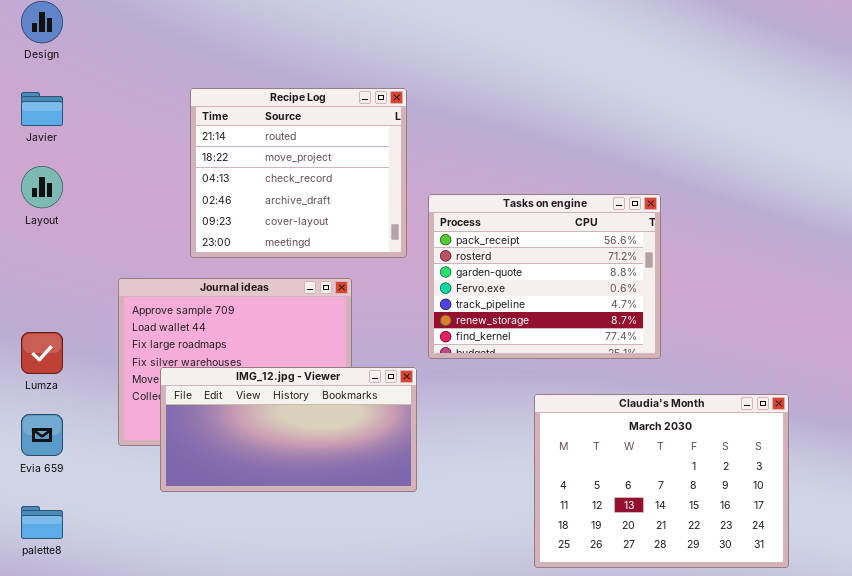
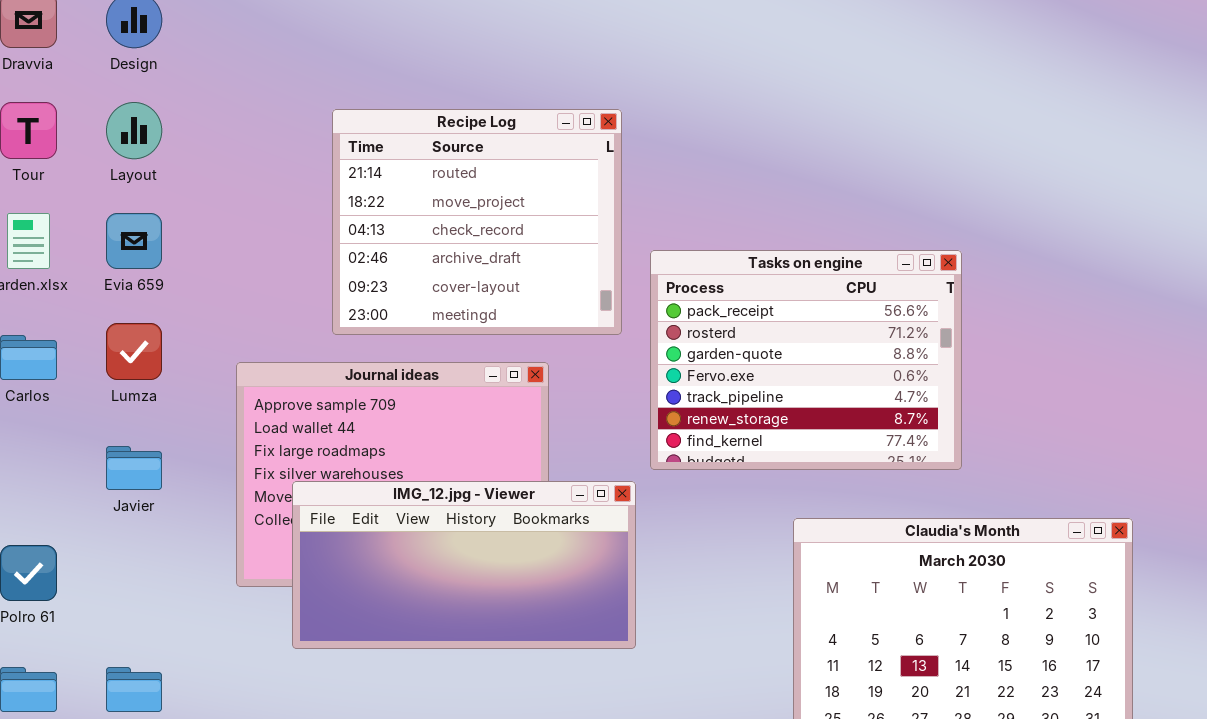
Javier: [21,92,63,126] -> [106,446,162,490], moved
Layout: [21,166,63,208] -> [106,102,162,159], moved
Lumza: [21,332,63,374] -> [106,323,162,380], moved
Evia 659: [21,414,63,456] -> [106,213,162,269], moved

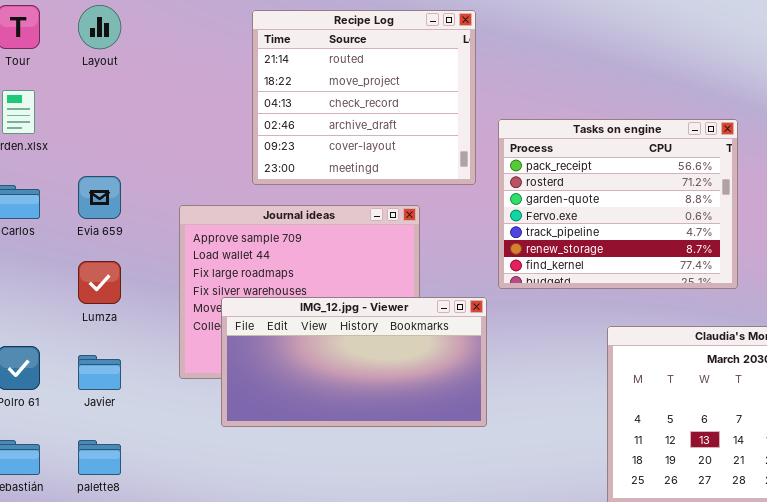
Evia 659: [106,213,162,269] -> [78,176,121,219], moved
Lumza: [106,323,162,380] -> [78,261,121,304], moved
Javier: [106,446,162,490] -> [78,355,121,390], moved

